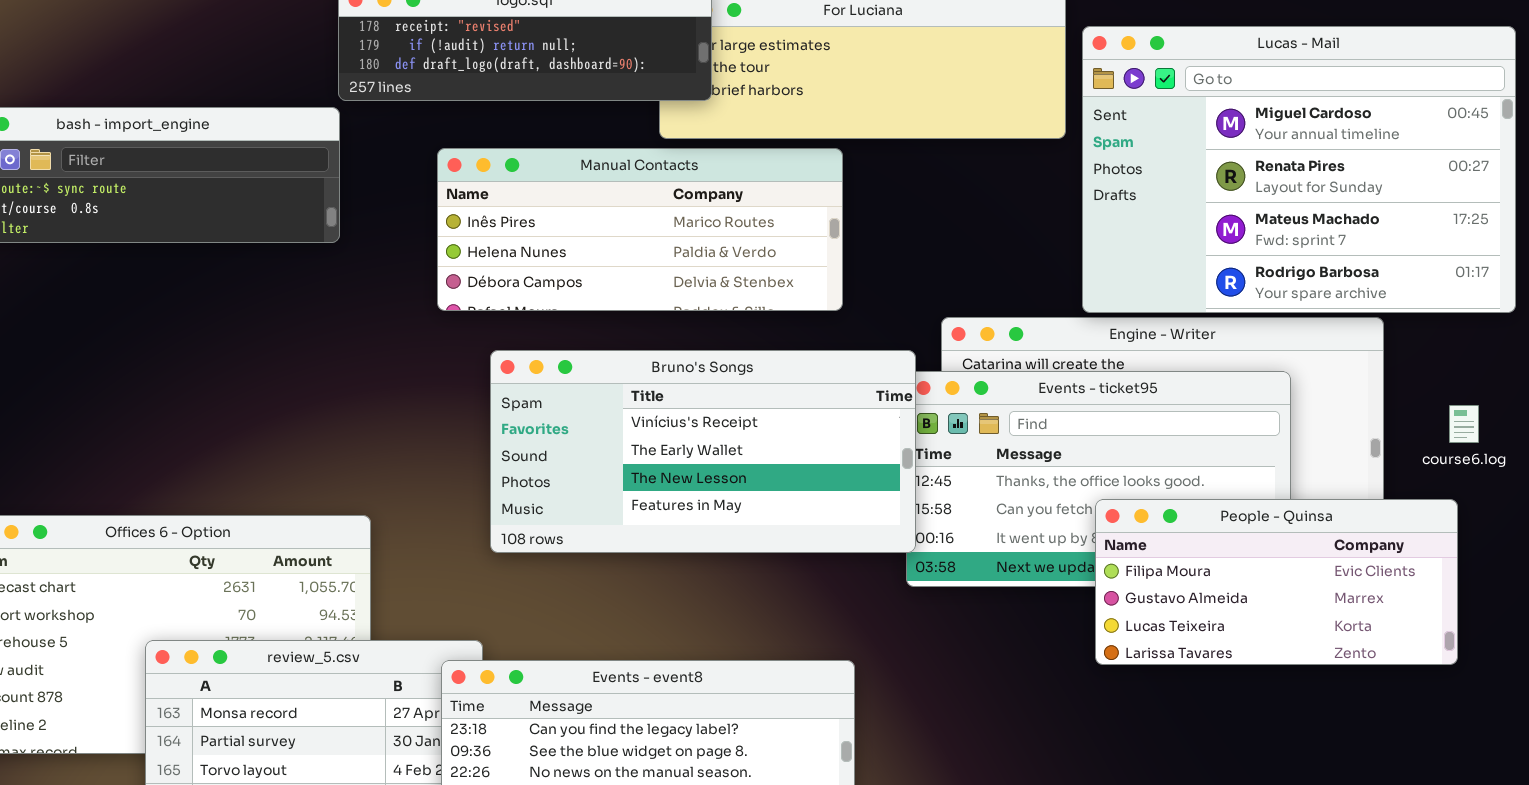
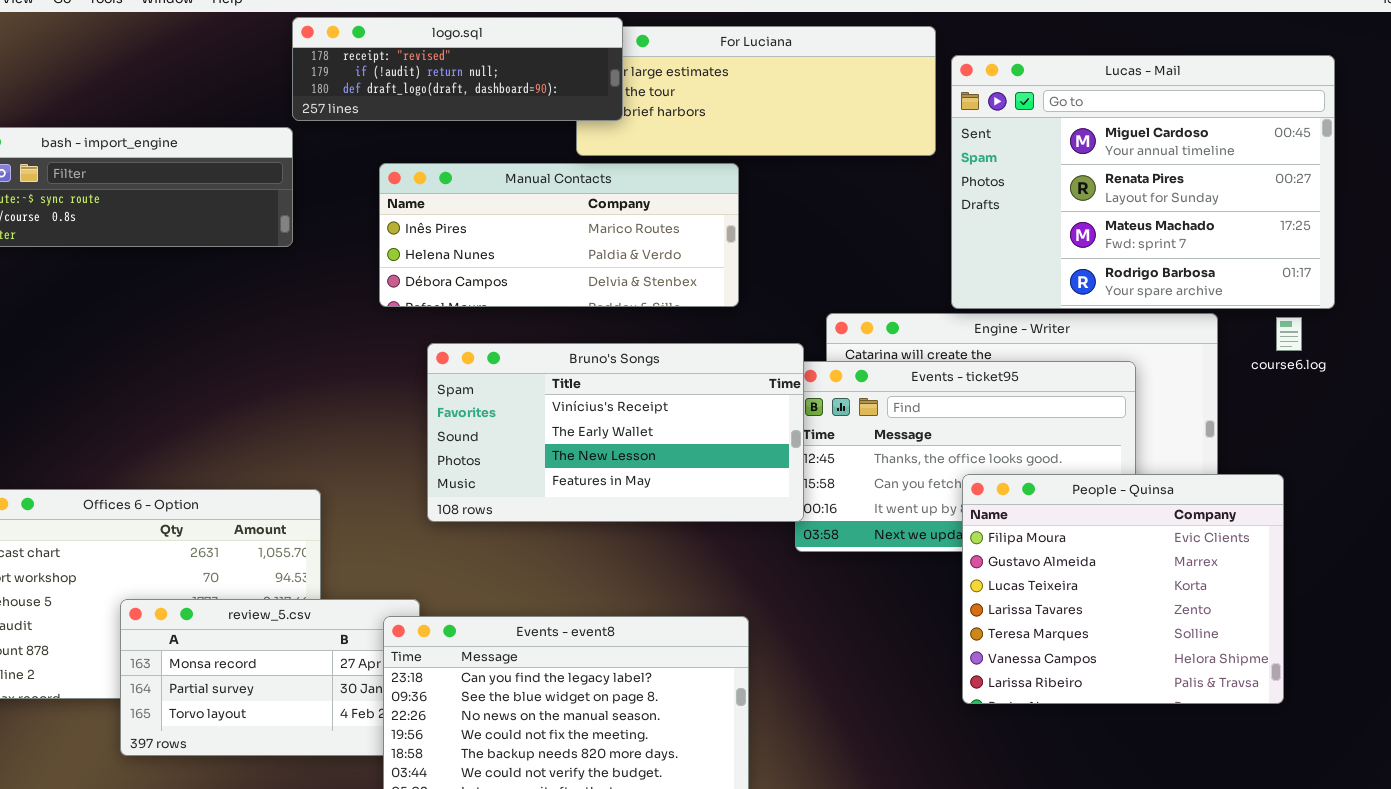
course6.log: [1449,405,1479,443] -> [1276,317,1302,351], moved
People - Quinsa: [1095,499,1458,665] -> [962,474,1284,704], resized

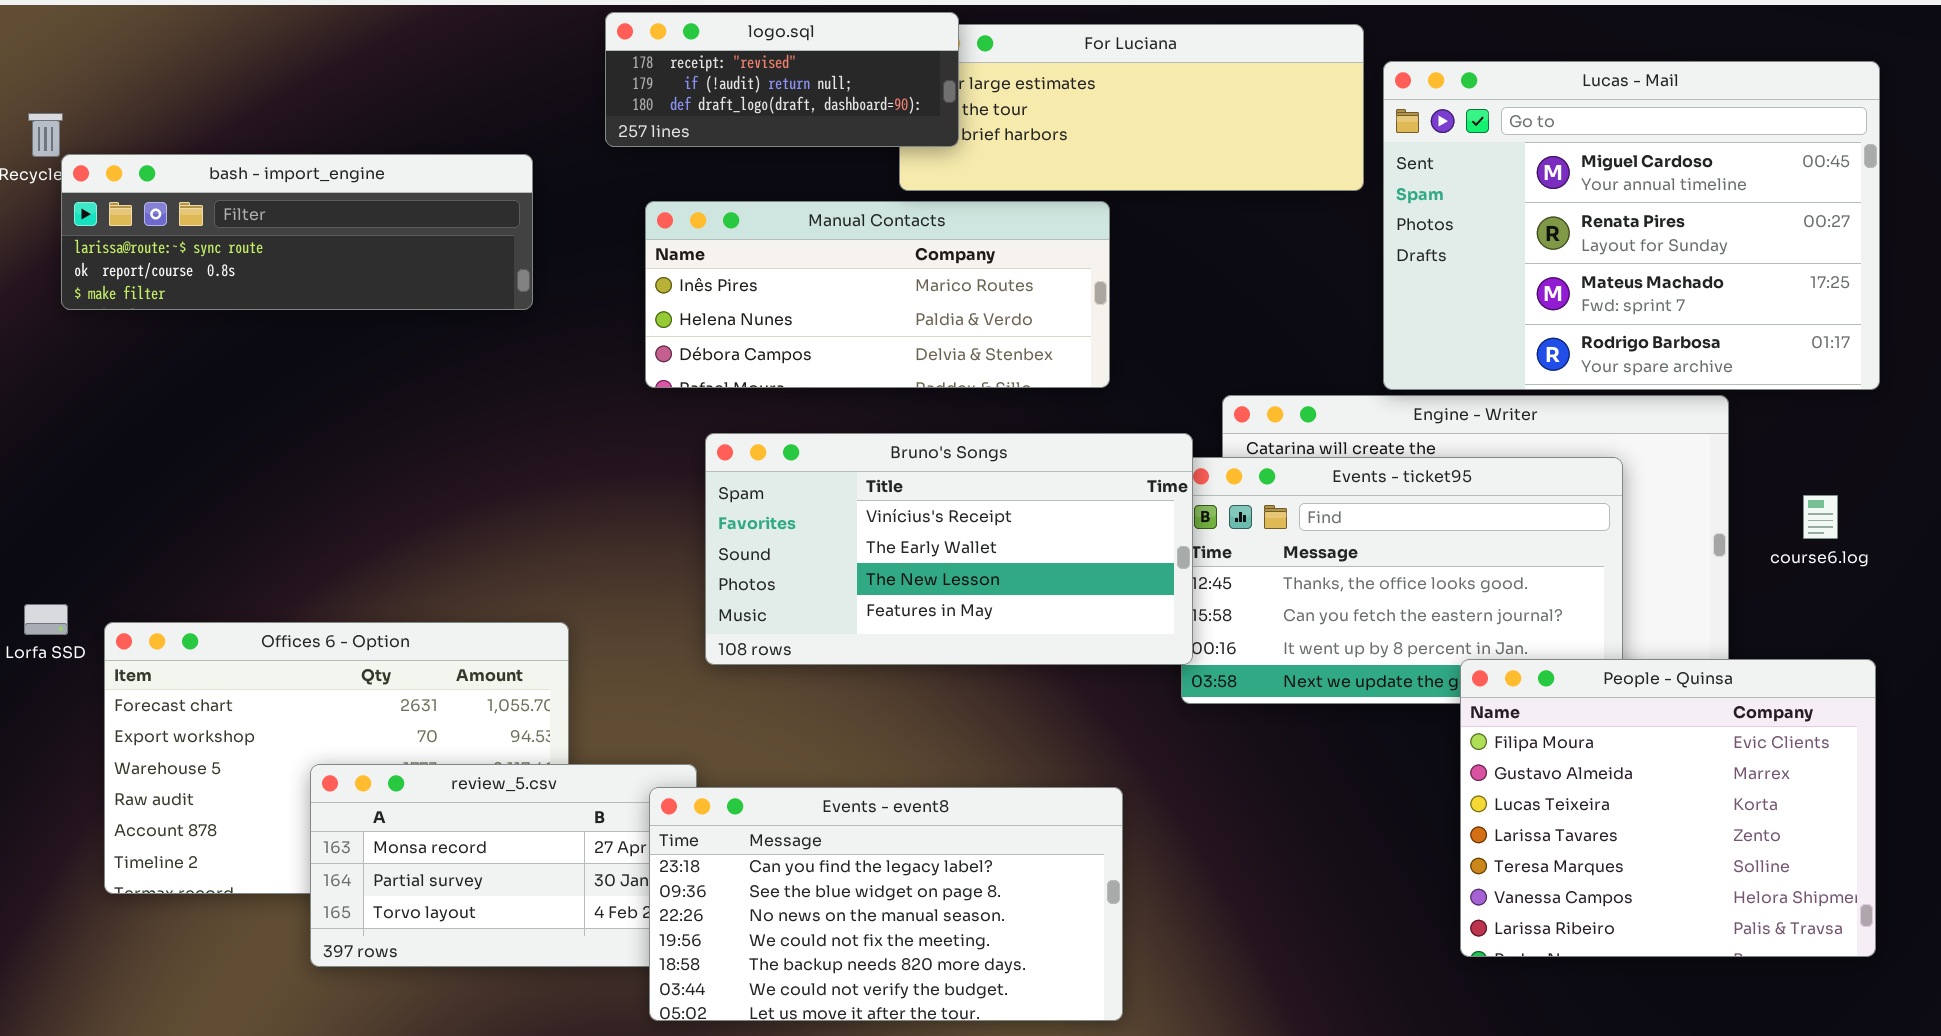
logo.sql: [292,17,623,121] -> [605,12,959,147], resized
course6.log: [1276,317,1302,351] -> [1803,495,1838,539], moved
People - Quinsa: [962,474,1284,704] -> [1460,659,1876,957], moved

